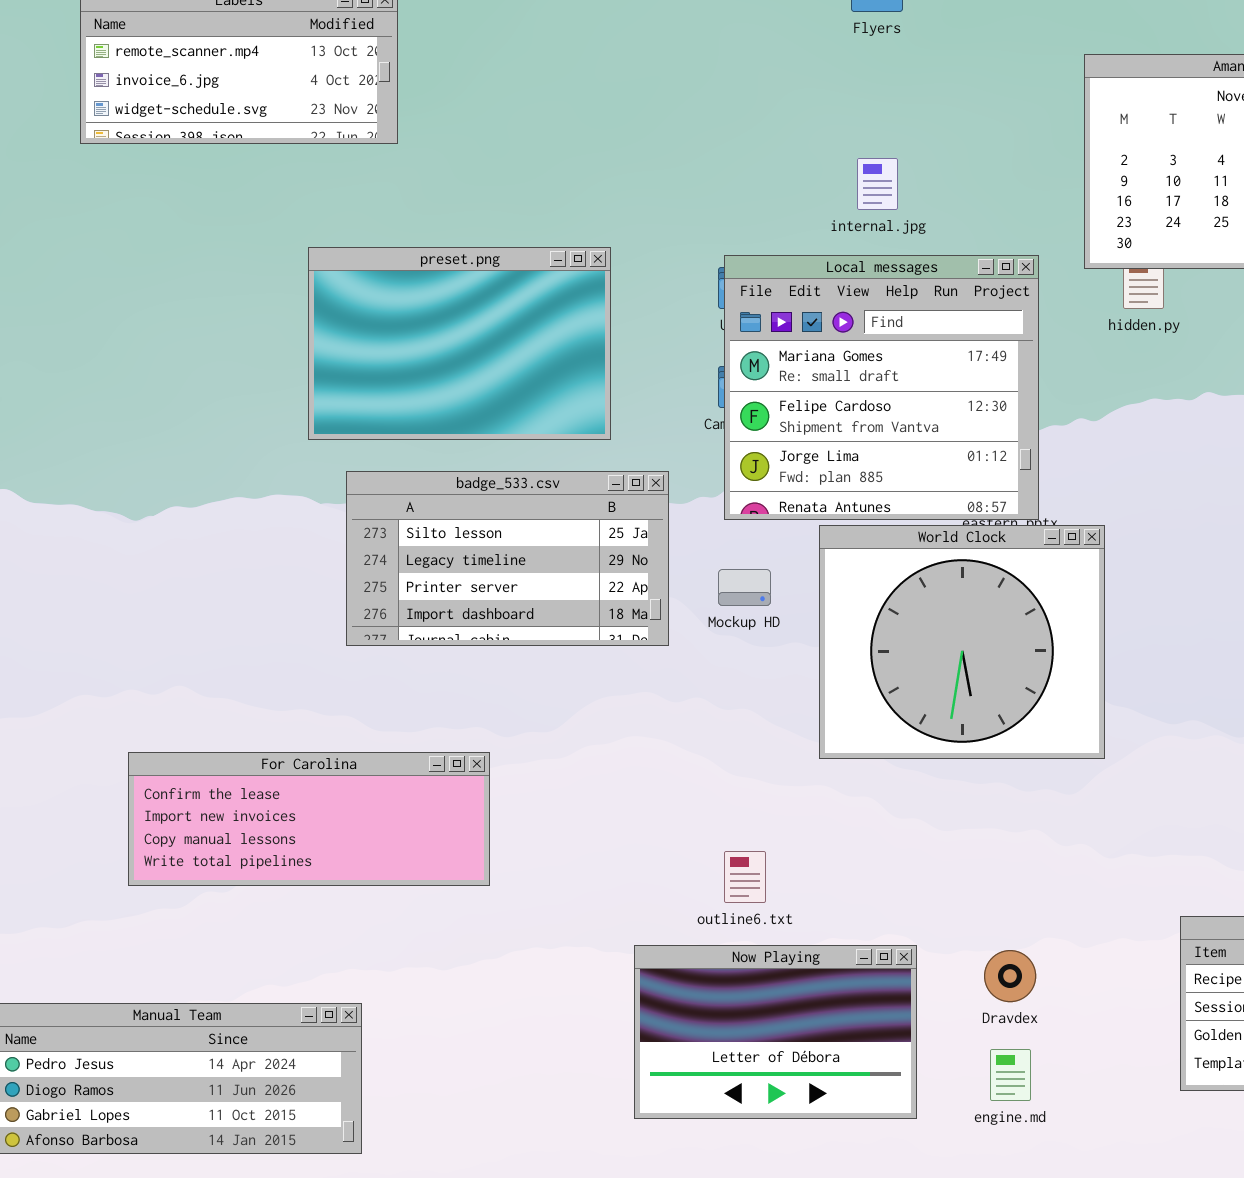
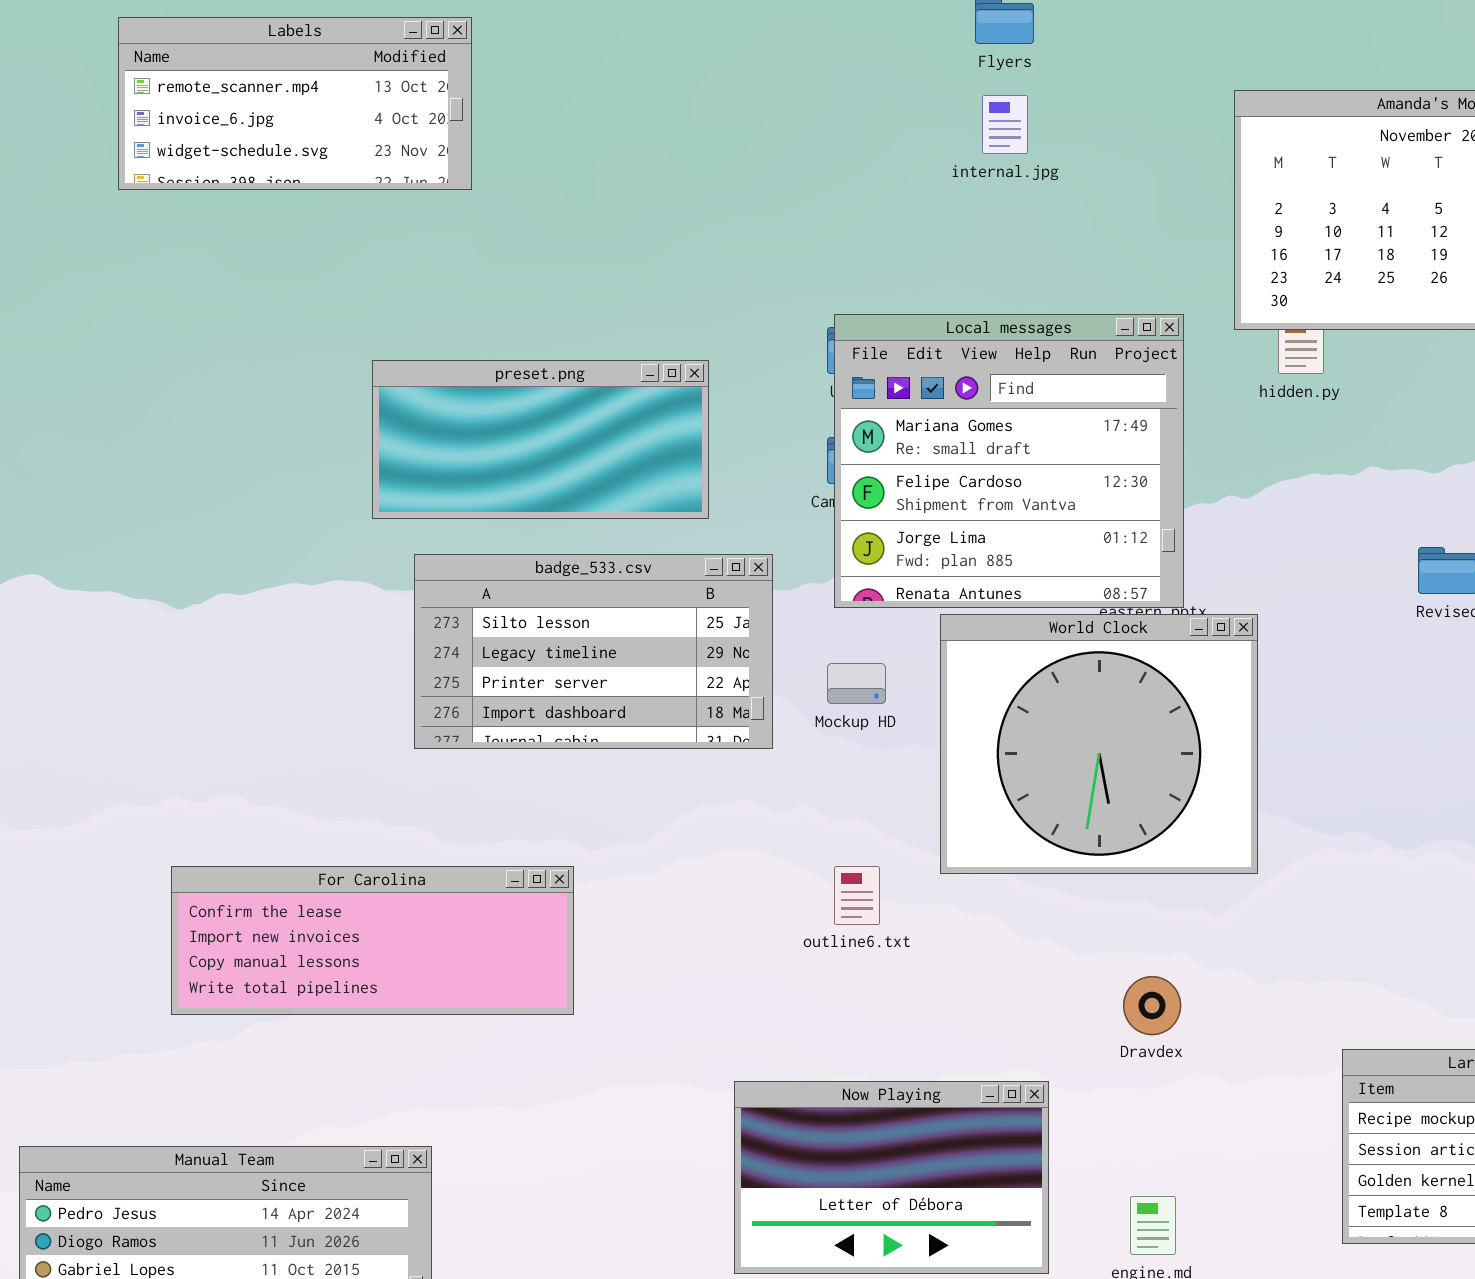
internal.jpg: [857,158,898,210] -> [982,95,1028,154], moved
preset.png: [308,247,611,440] -> [372,360,709,519], resized
outline6.txt: [724,851,766,903] -> [834,866,880,925], moved
Dravdex: [984,950,1036,1002] -> [1123,976,1181,1035], moved

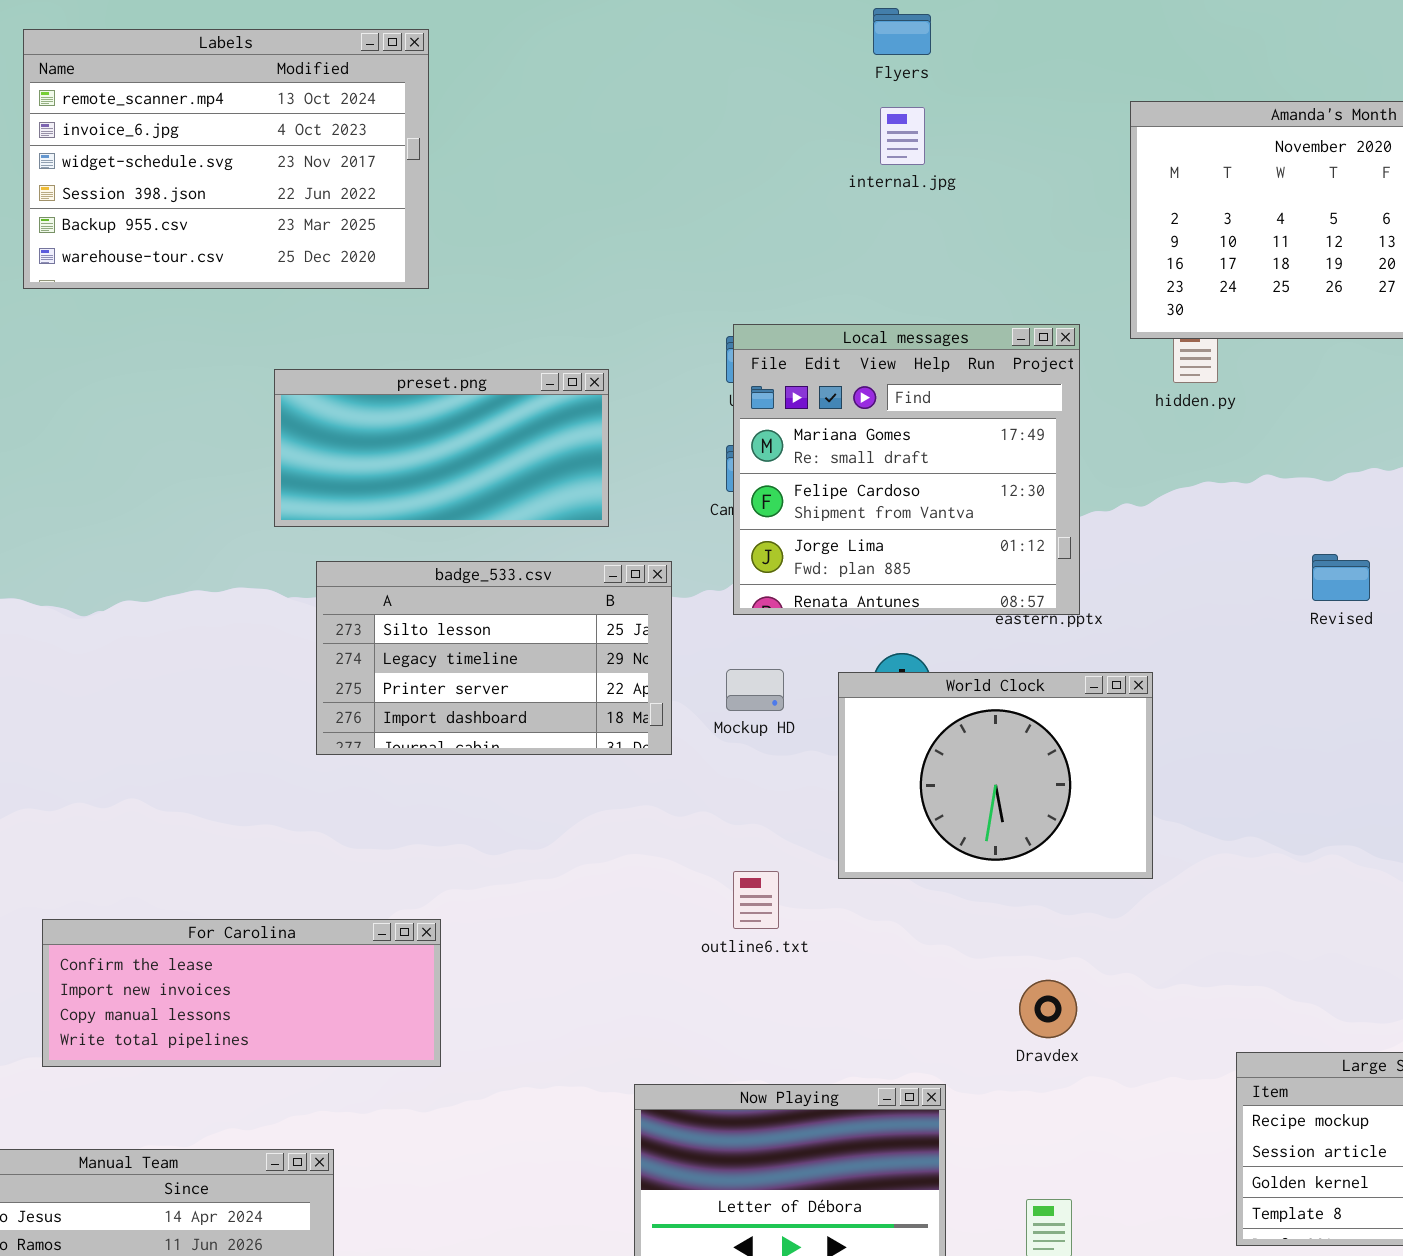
Labels: [118,17,472,190] -> [23,29,429,289], resized
World Clock: [940,614,1258,874] -> [838,672,1153,879], resized
For Carolina: [171,866,574,1015] -> [42,919,441,1067], moved

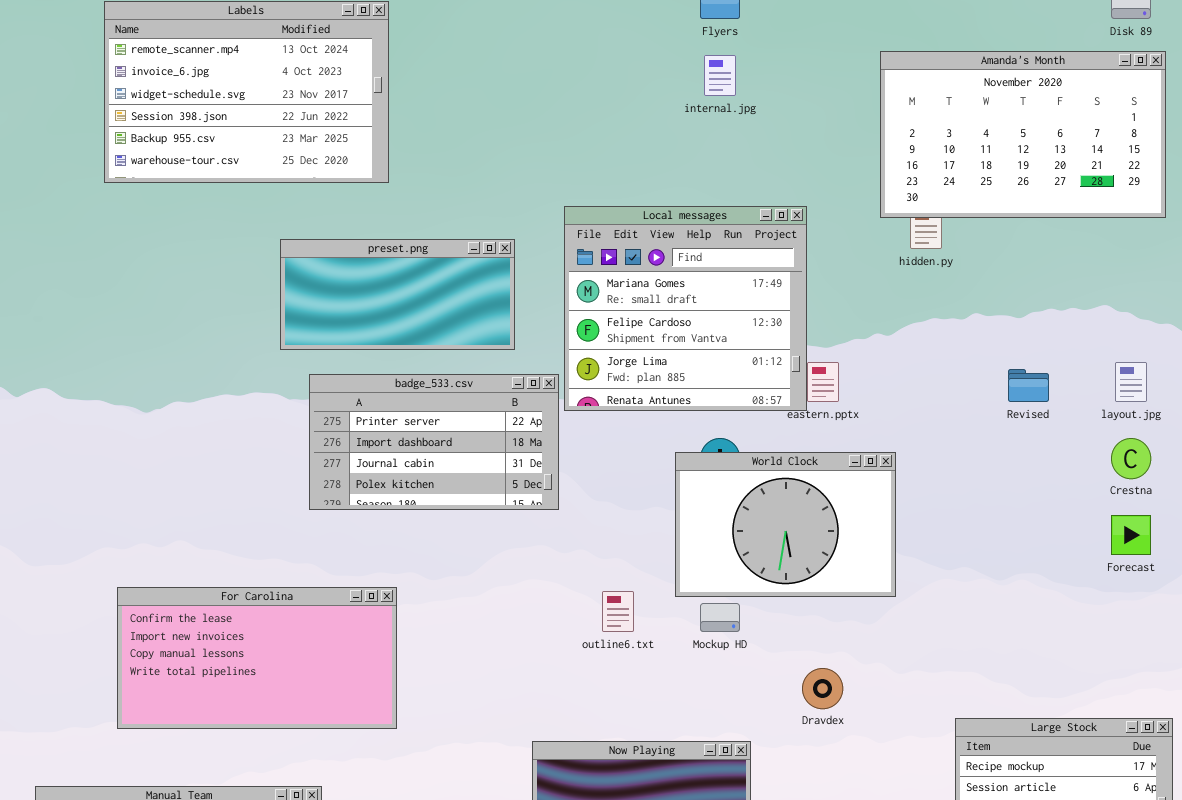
Local messages: [733,324,1080,615] -> [564,206,807,411], moved
badge_533.csv: [316,561,672,755] -> [309,374,559,510], scrolled down 2 rows
Mockup HD: [726,669,784,711] -> [700,603,740,632], moved
For Carolina: [42,919,441,1067] -> [117,587,397,729], resized

